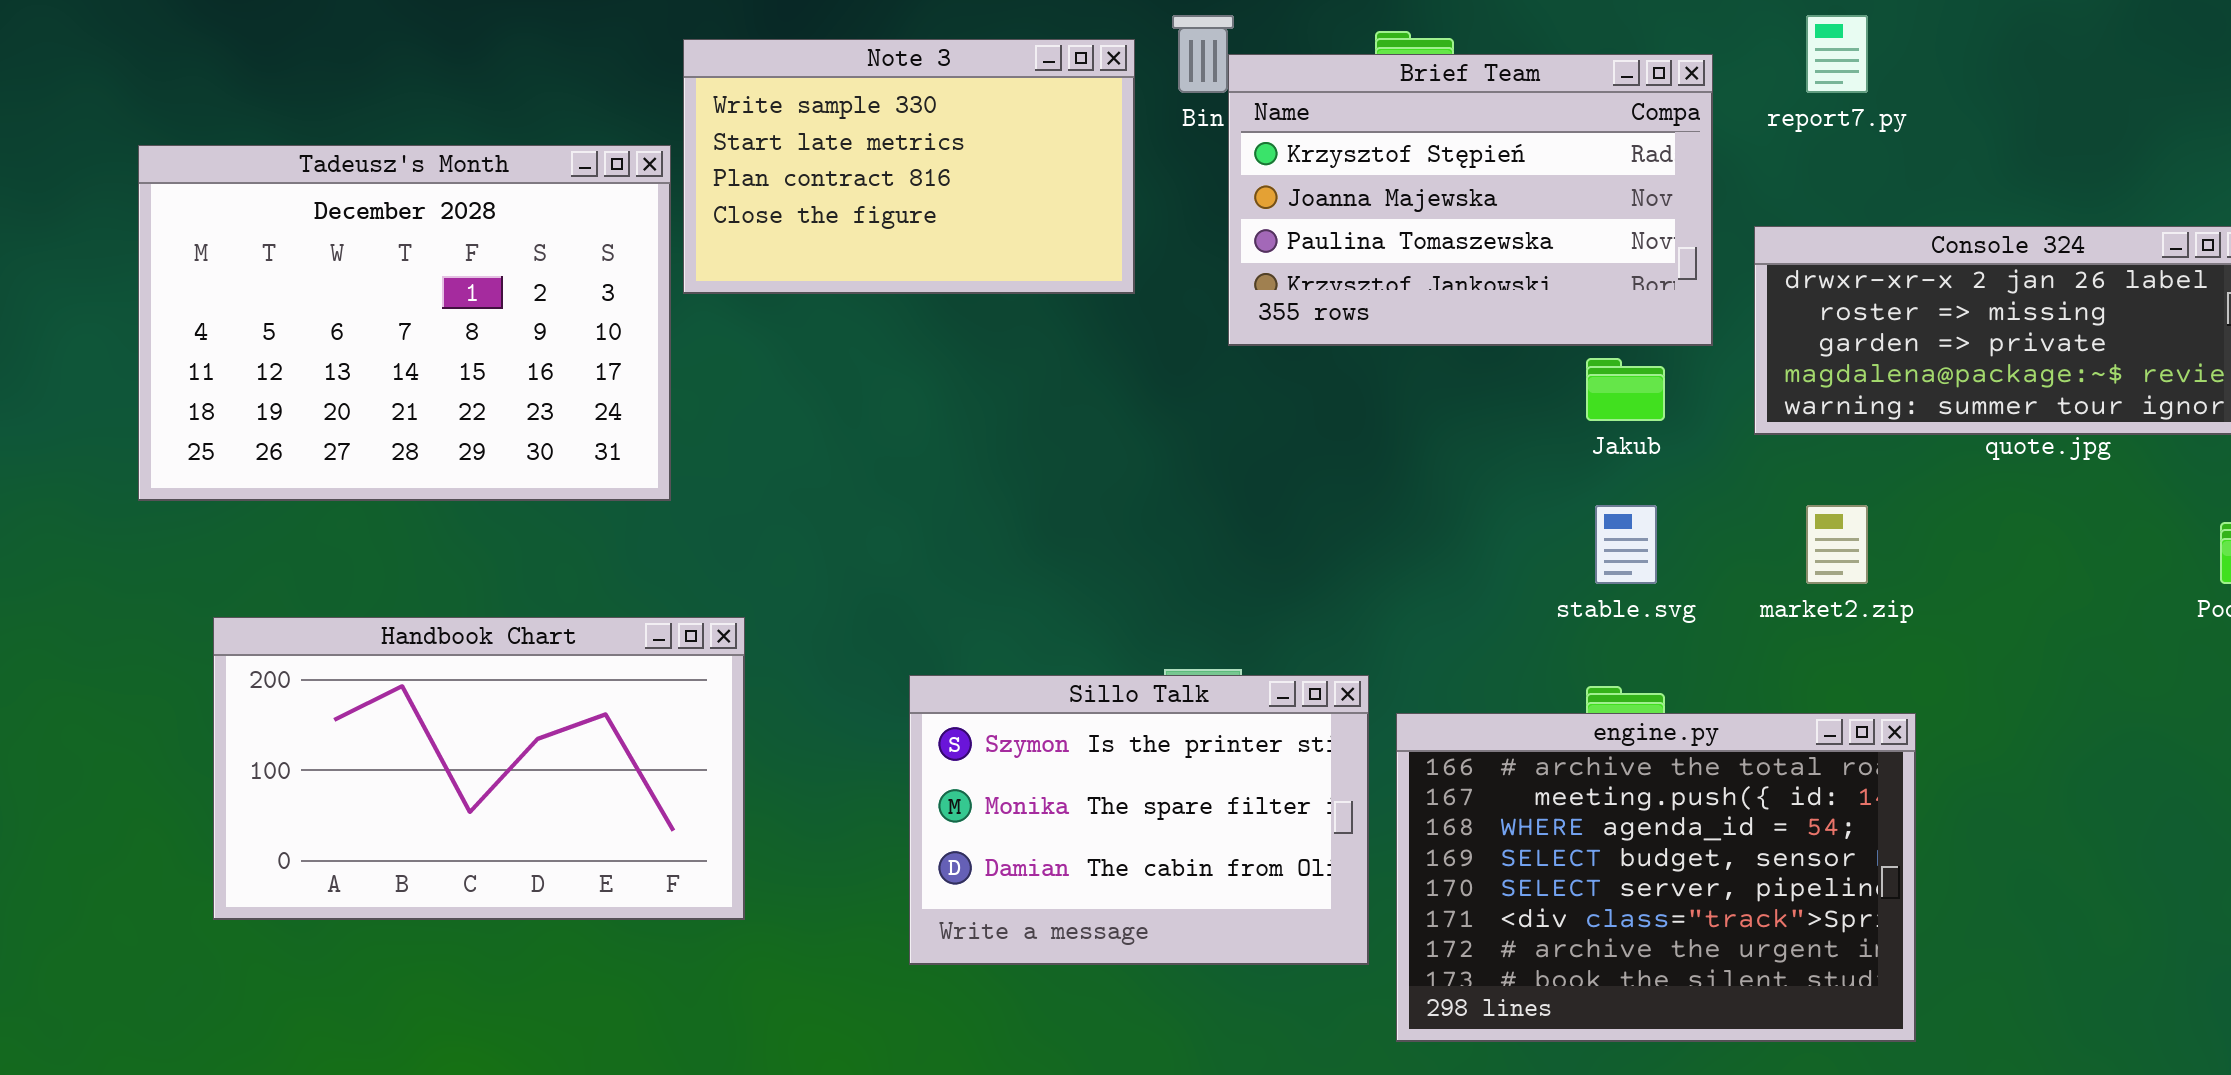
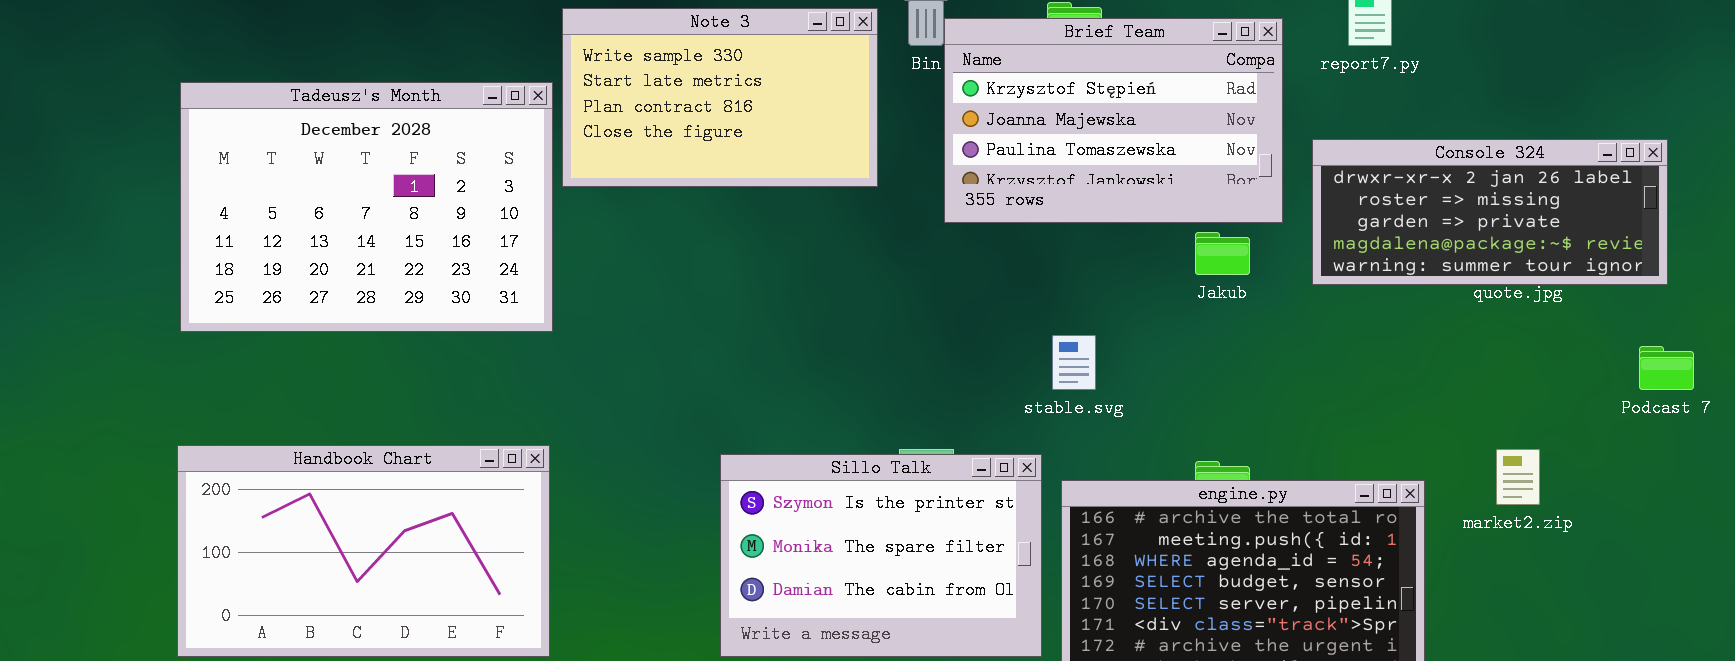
stable.svg: [1595,505,1657,584] -> [1052,335,1096,390], moved
market2.zip: [1806,505,1868,584] -> [1496,449,1540,505], moved
Handbook Chart: [213,617,745,920] -> [177,445,550,657], moved

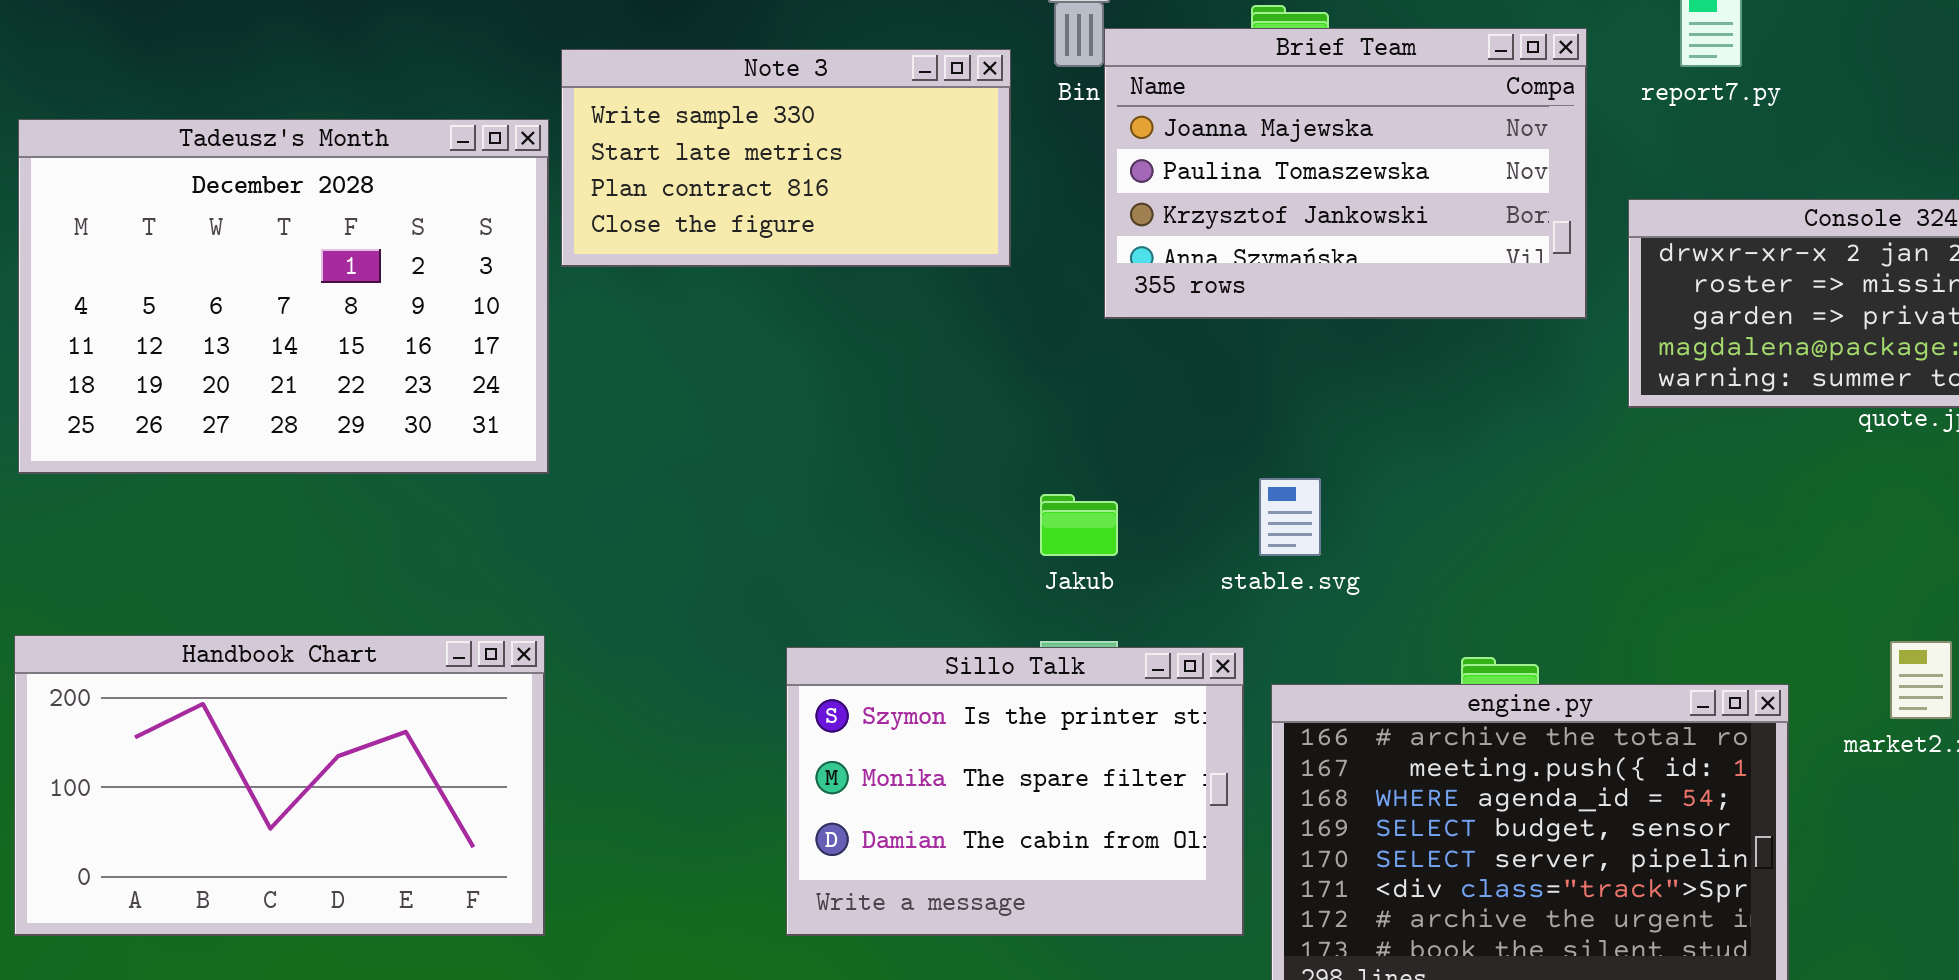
Note 3: [562,8,878,187] -> [561,49,1011,267], resized
Brief Team: [944,18,1283,223] -> [1104,28,1587,319], scrolled down 1 row
Jakub: [1195,232,1250,275] -> [1040,494,1118,556], moved

